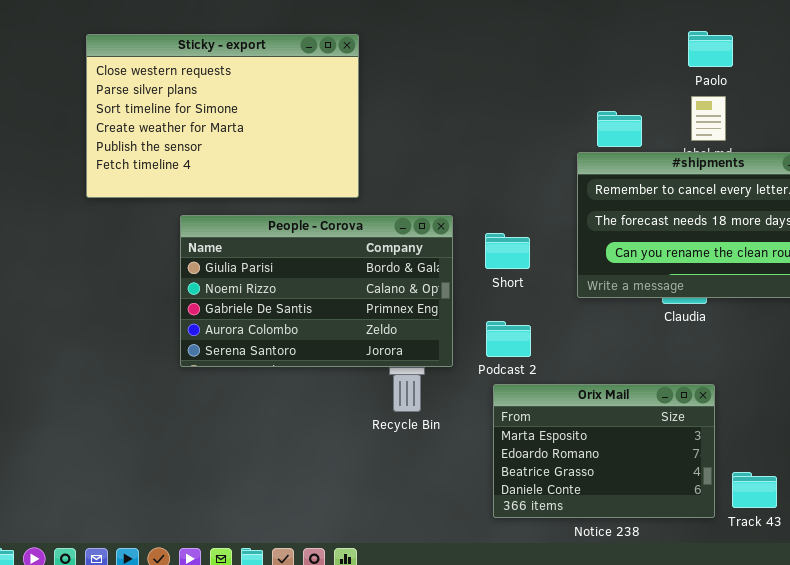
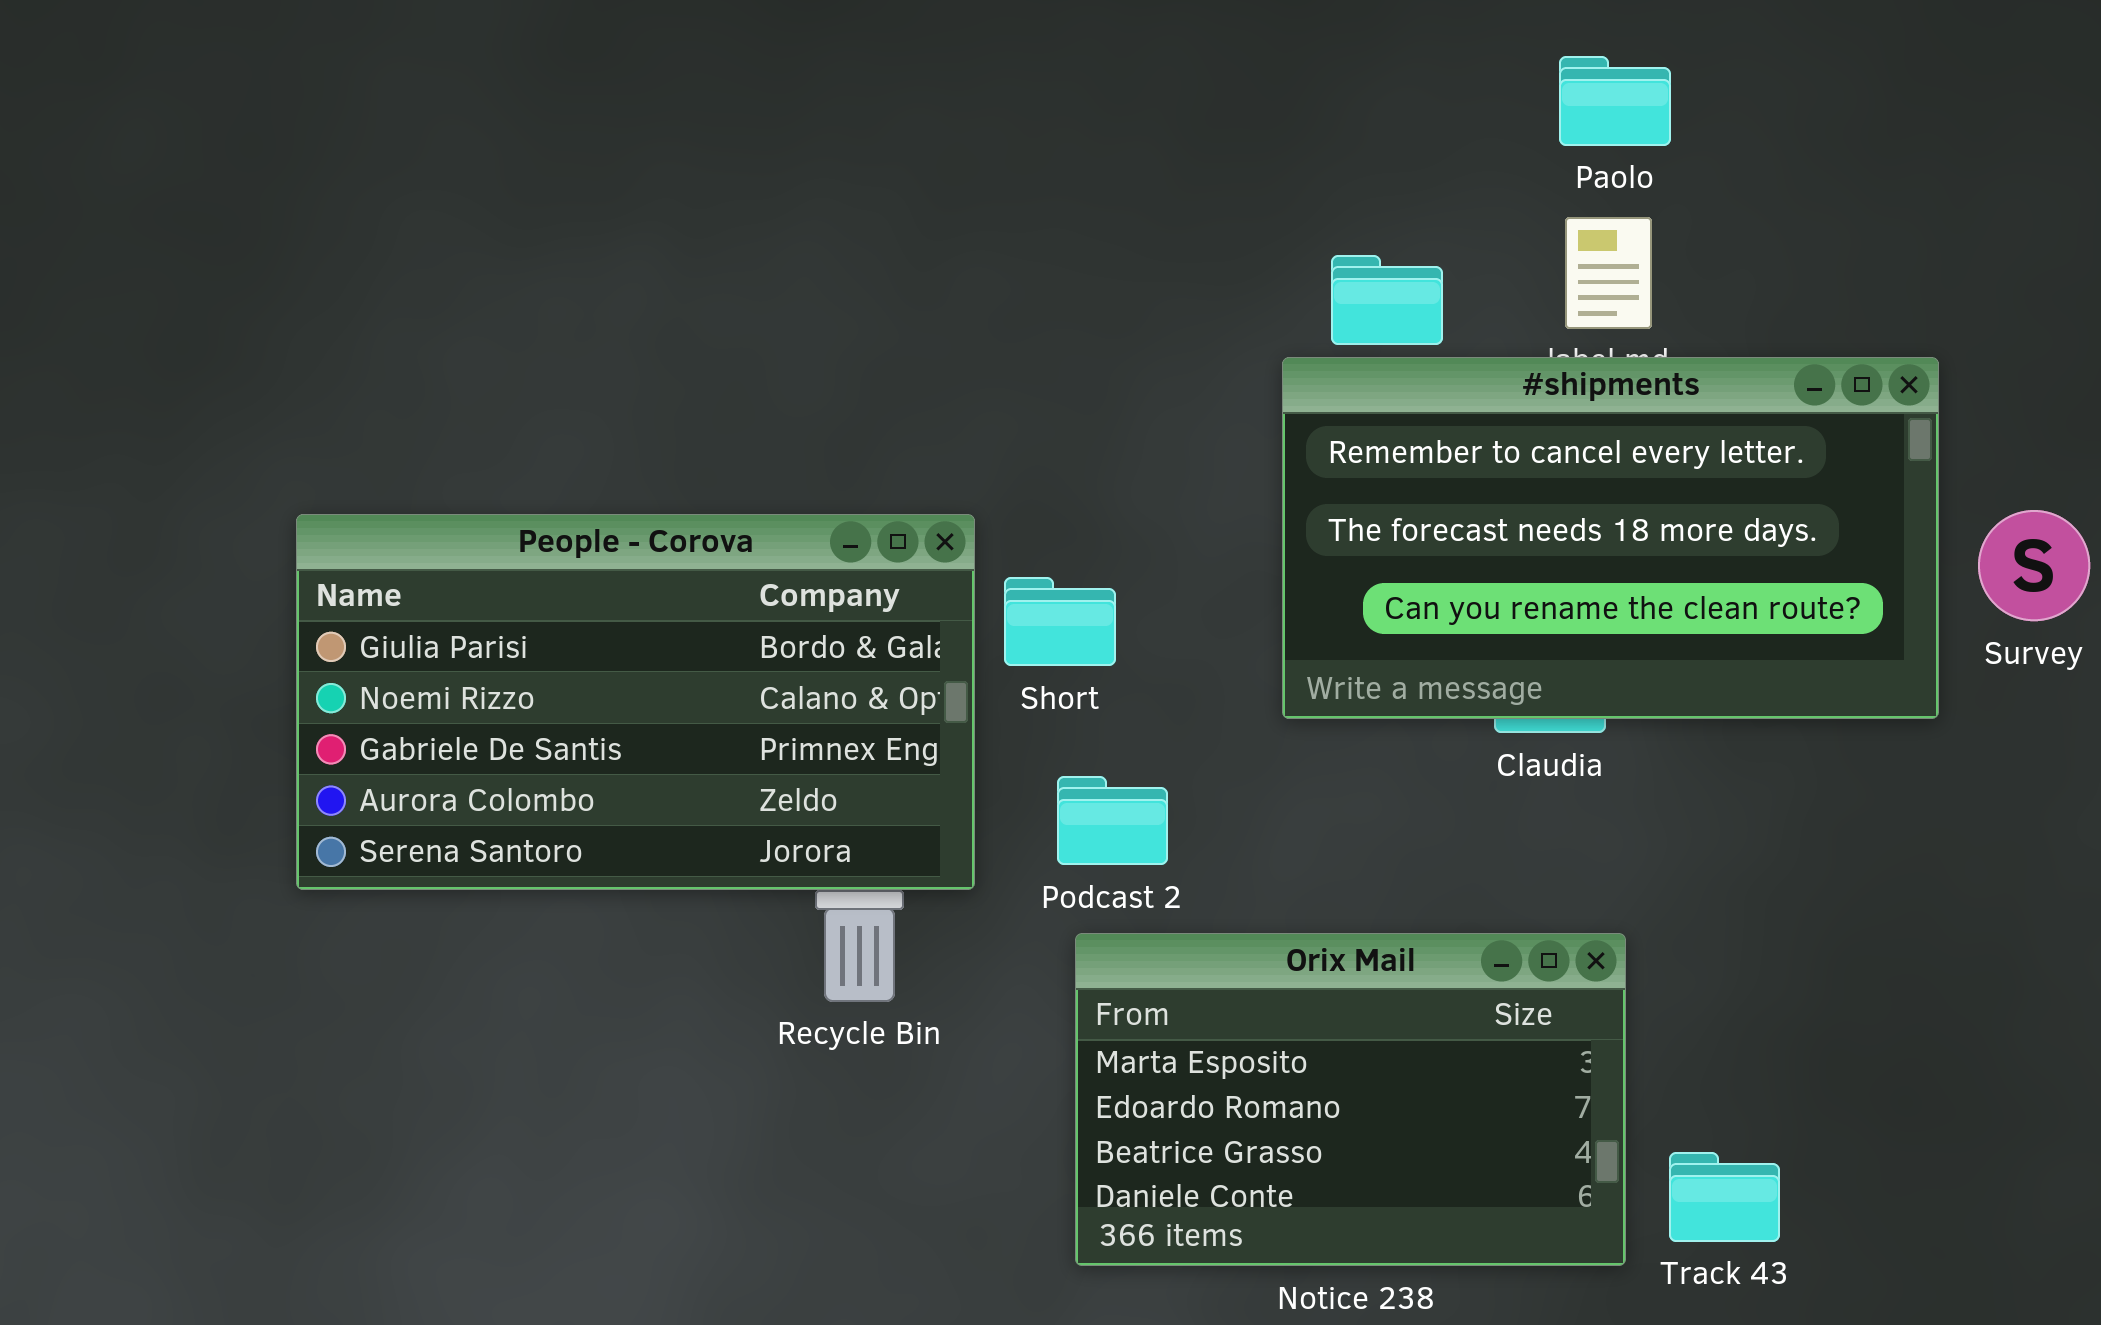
Sticky - export: [86,34,359,198] -> none, closed
Short: [485,233,530,269] -> [1004,577,1116,666], moved

